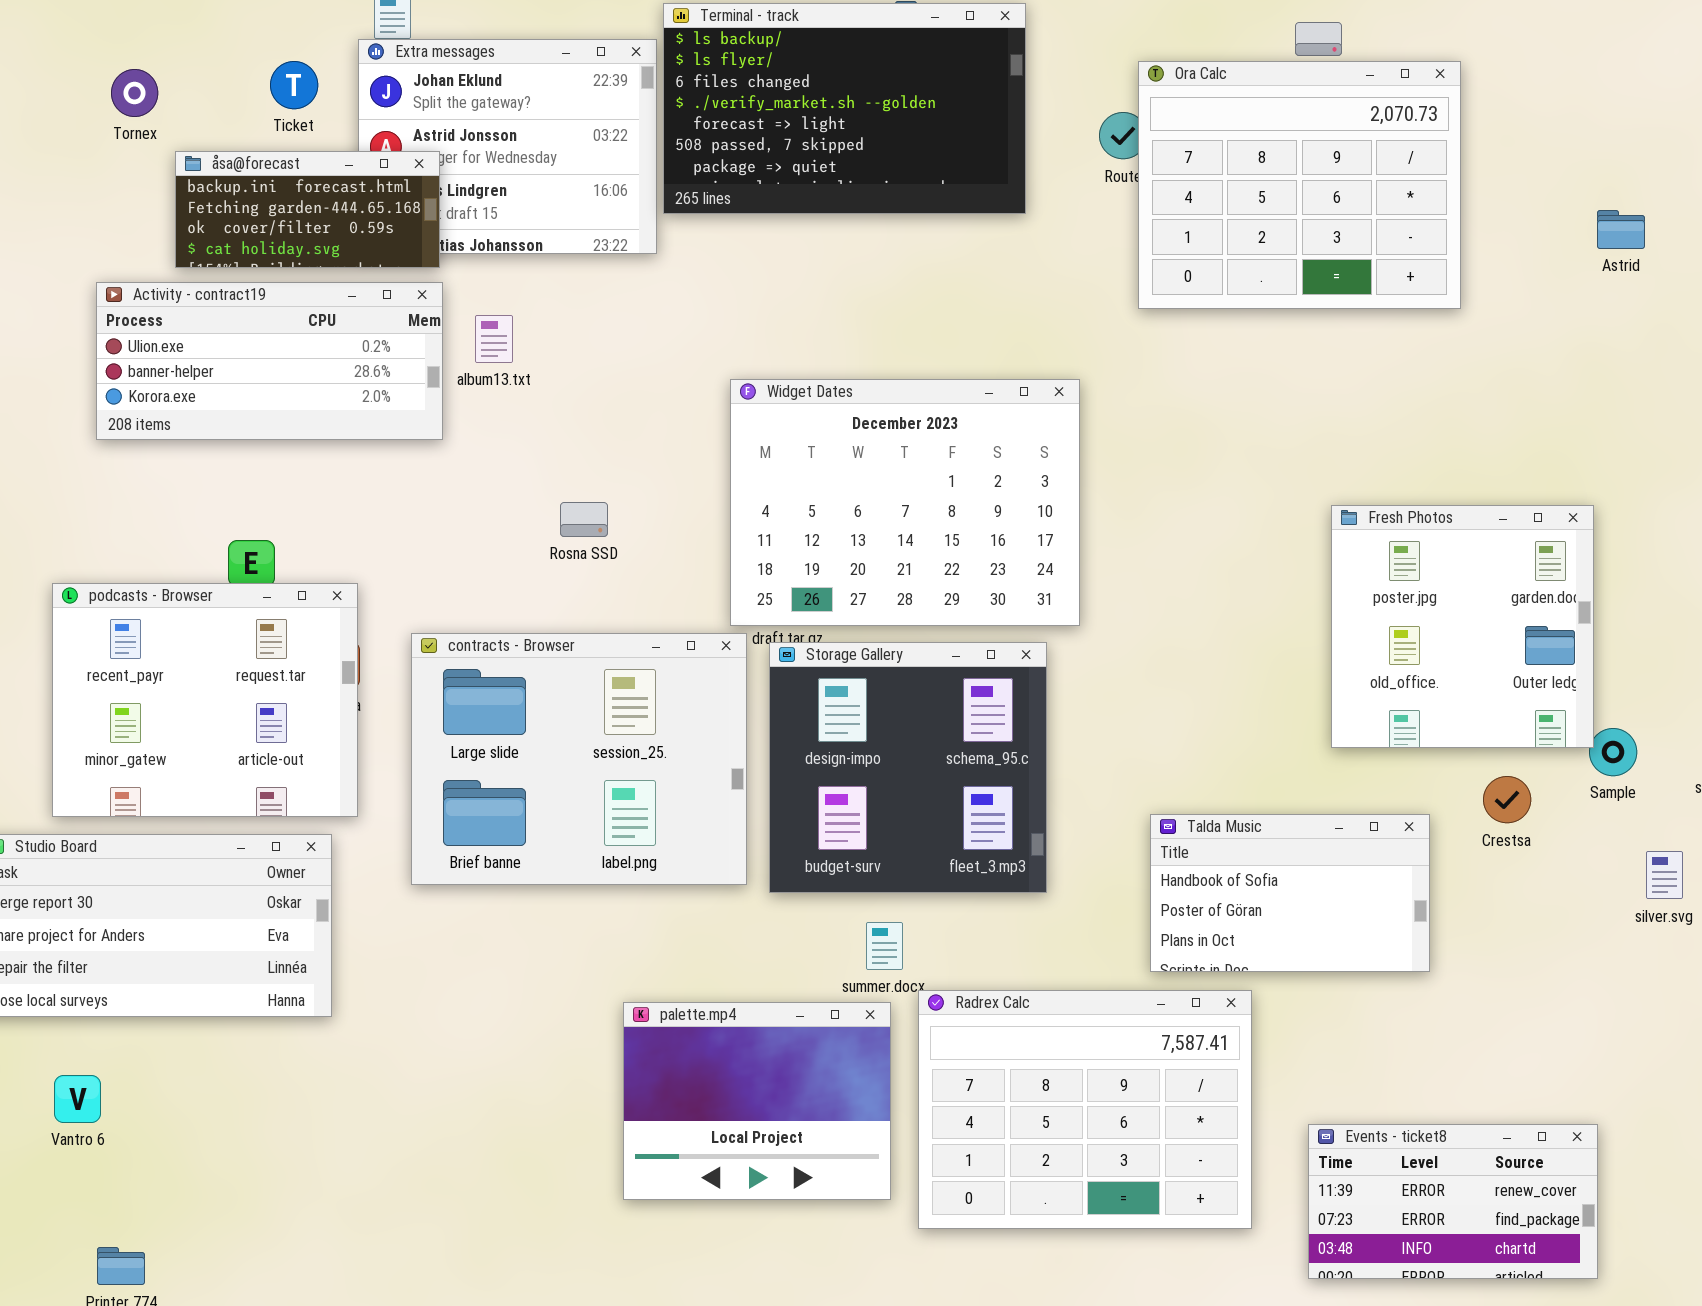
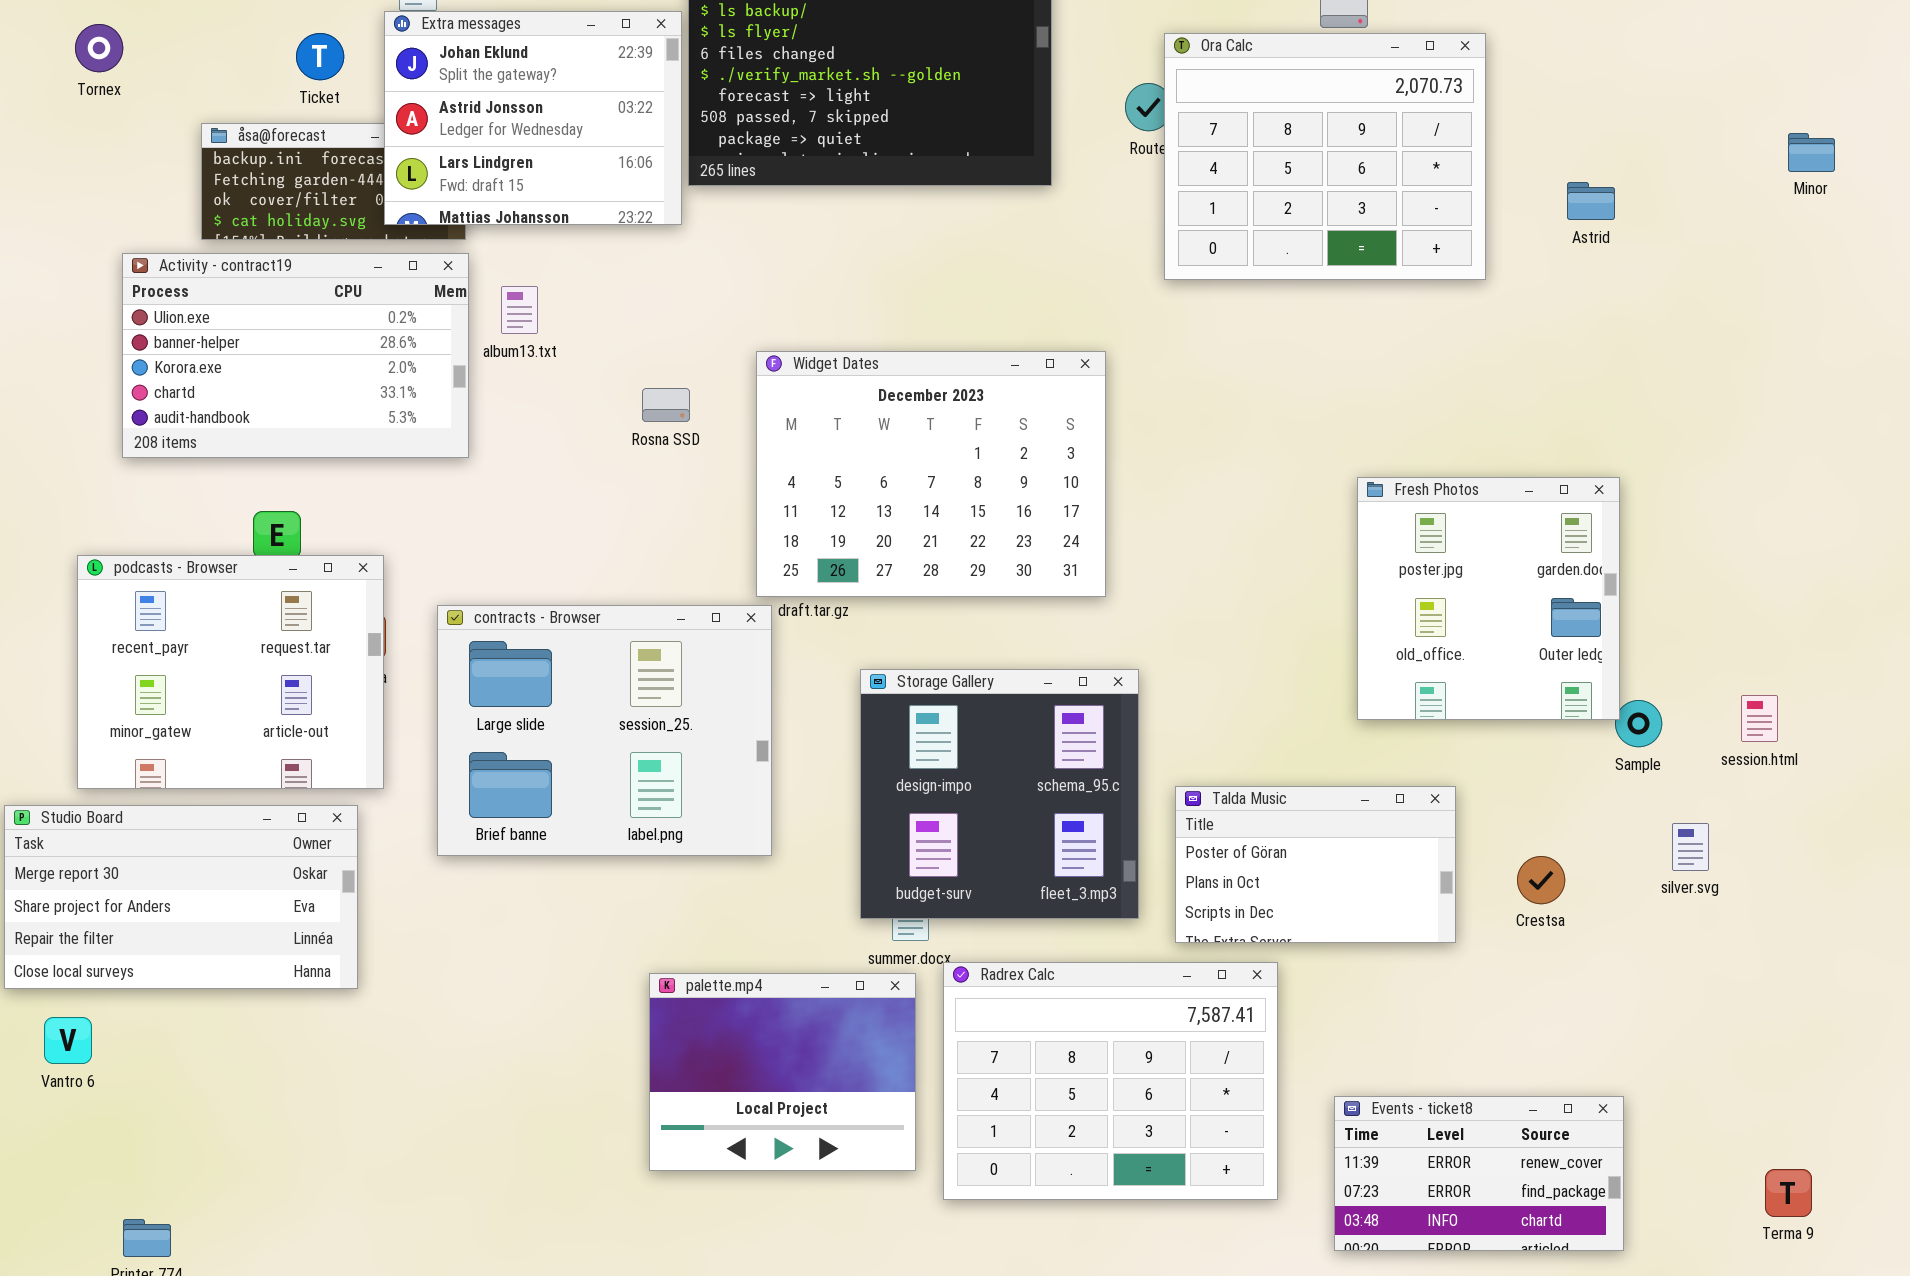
Extra messages: [358,39,657,254] -> [384,11,682,225], raised
Tornex: [111,69,158,117] -> [75,24,123,72], moved
Astrid: [1597,210,1645,249] -> [1567,182,1615,220], moved
Activity - contract19: [96,282,443,440] -> [122,253,469,458], resized
Rosna SSD: [560,502,608,537] -> [642,388,690,422], moved
Storage Gallery: [769,642,1047,893] -> [860,669,1139,919], moved
Crestsa: [1483,776,1531,823] -> [1517,856,1565,904], moved
Talda Music: [1150,814,1430,972] -> [1175,786,1456,943], scrolled down 1 row
Vantro 6: [54,1075,101,1123] -> [44,1017,92,1064], moved

